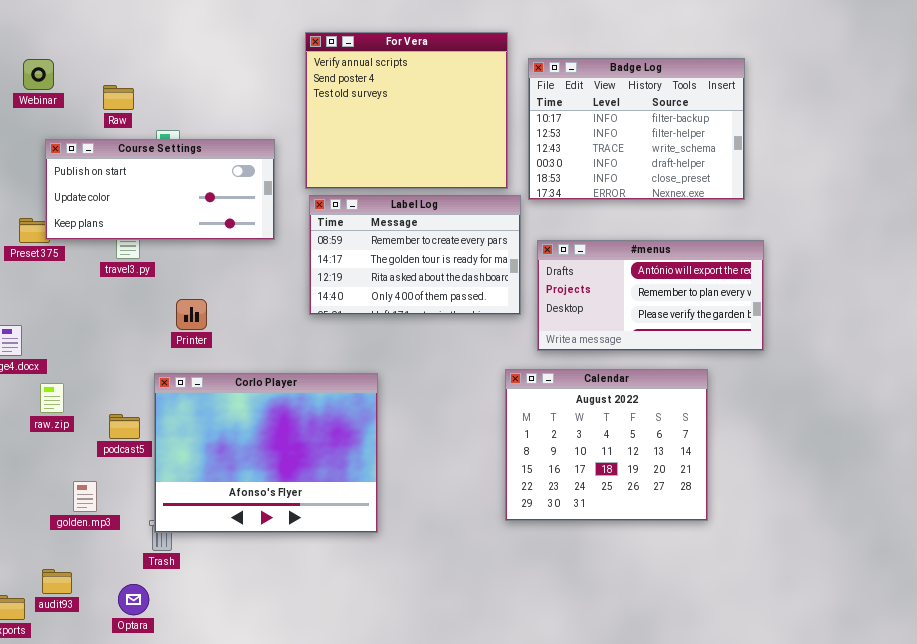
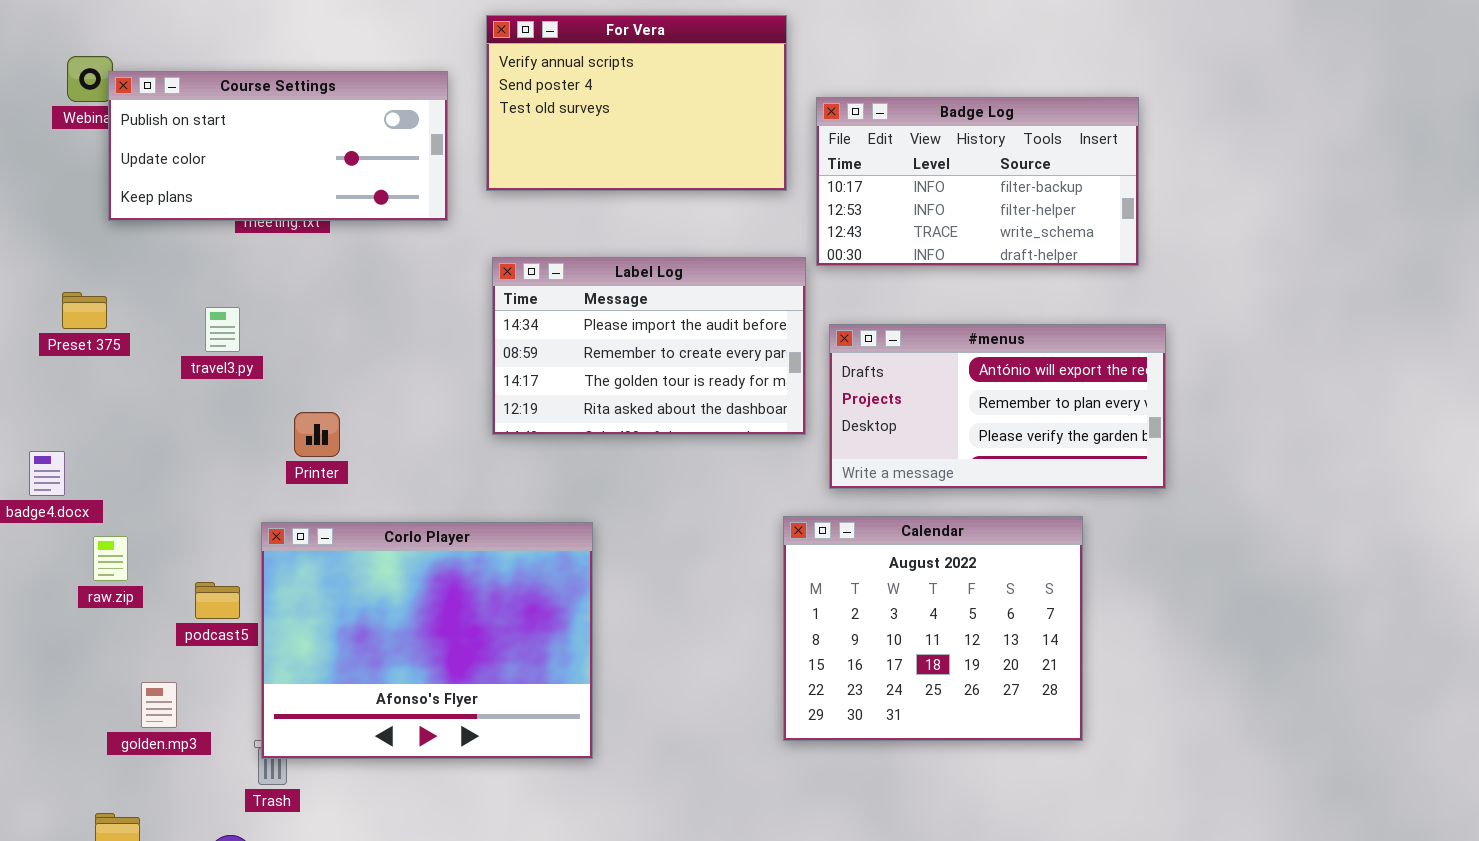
For Vera: [305,32,508,189] -> [486,15,787,191], resized
Badge Log: [528,58,745,200] -> [816,97,1139,266], resized
Course Settings: [45,139,275,240] -> [108,71,448,221], moved
Label Log: [309,195,521,315] -> [492,257,806,435], scrolled up 1 row

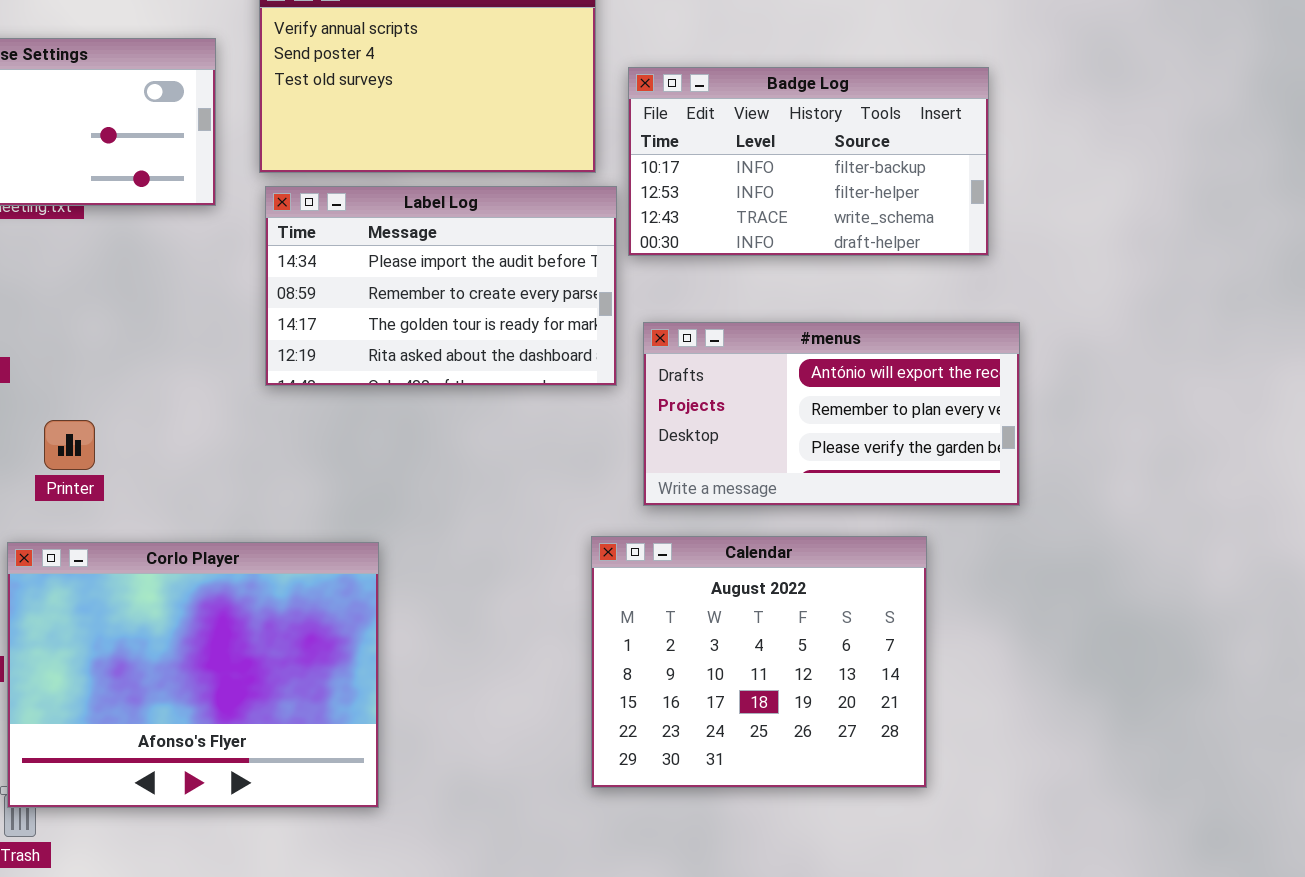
Label Log: [492,257,806,435] -> [265,186,617,386], moved

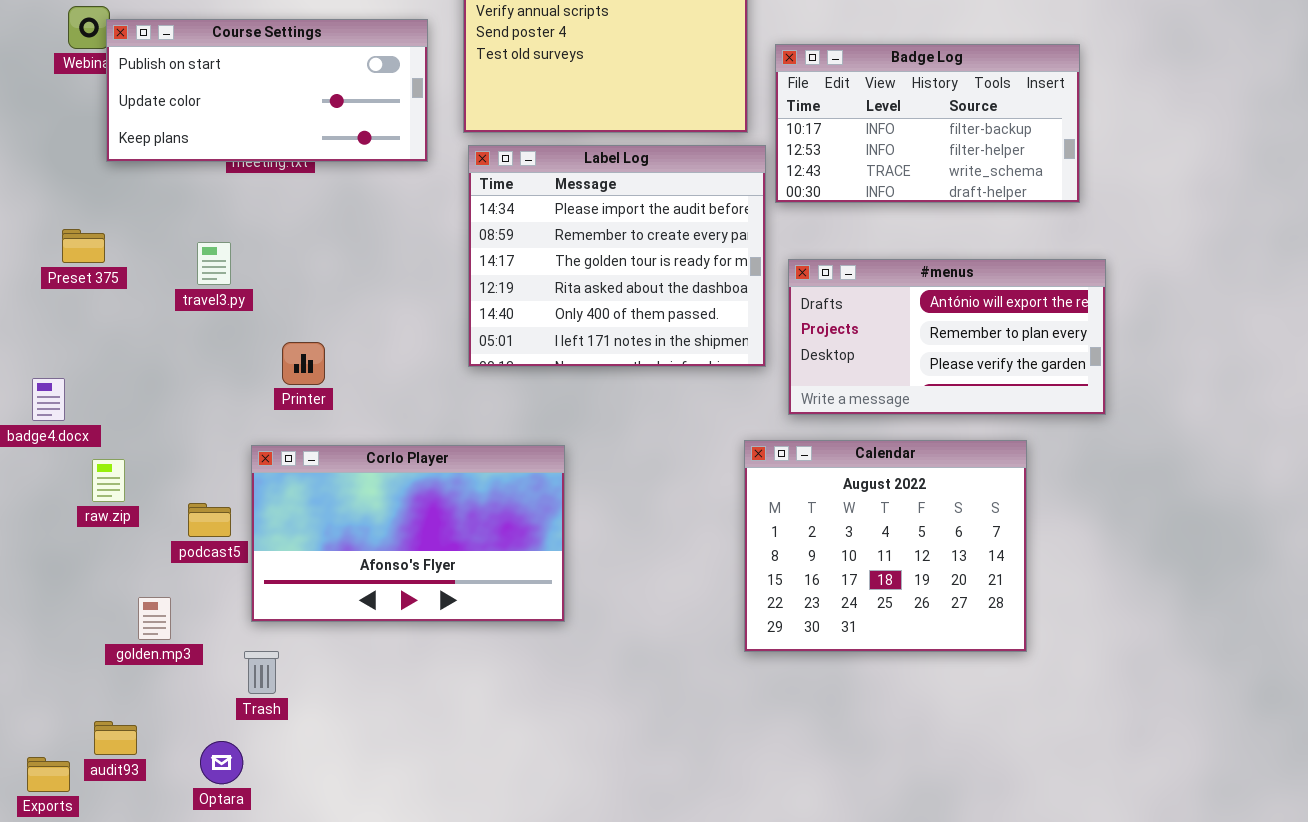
Label Log: [265,186,617,386] -> [468,145,766,367], resized
Corlo Player: [7,542,379,808] -> [251,445,565,622], resized

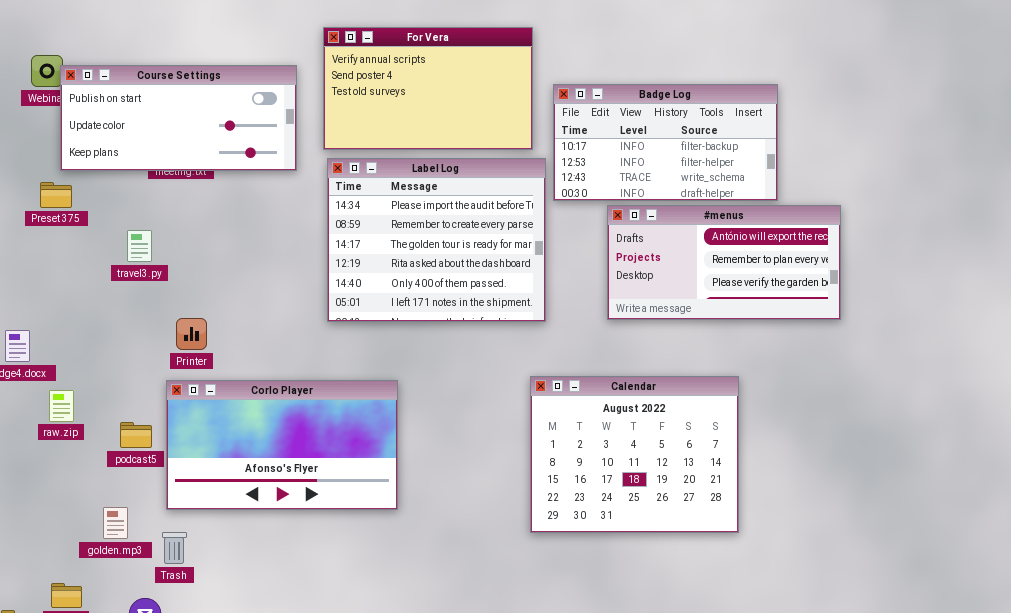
Preset 375: [62,229,105,263] -> [40,182,72,208], moved
#menus: [788,259,1106,415] -> [607,205,841,320], moved
Printer: [282,342,325,385] -> [176,318,207,350], moved
golden.mp3: [138,597,171,640] -> [103,507,128,539], moved

